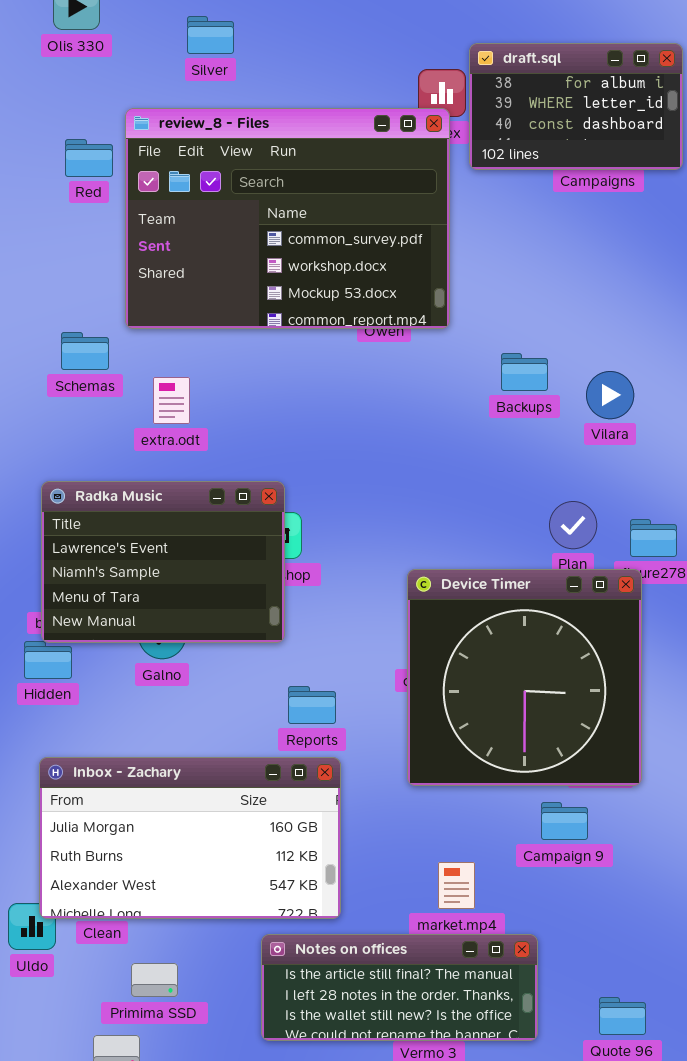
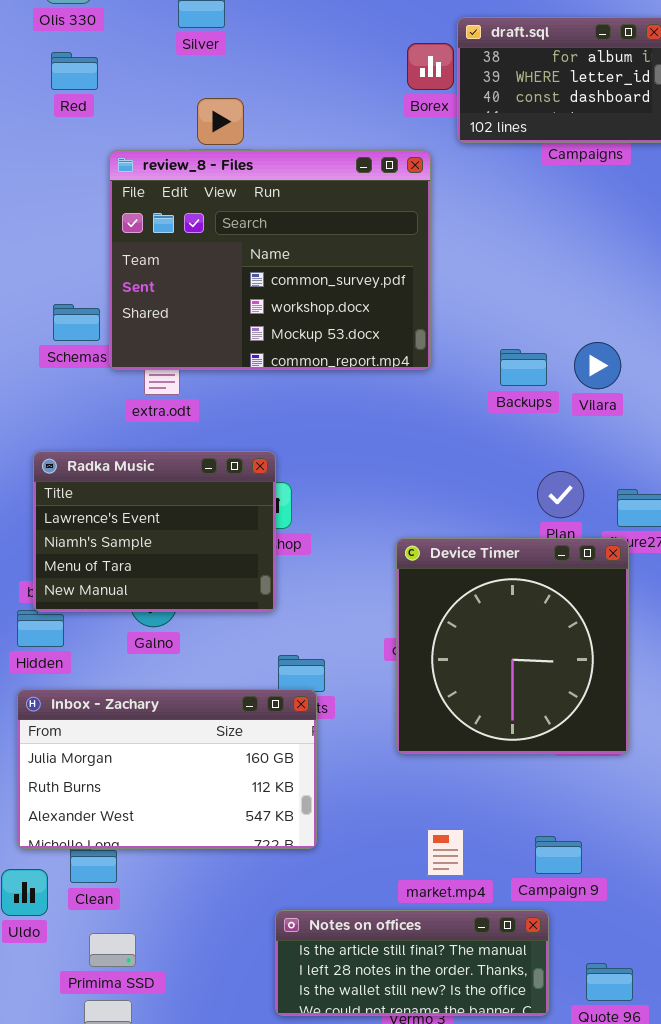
review_8 - Files: [125,108,450,329] -> [109,150,431,370], moved
Red: [65,139,113,177] -> [51,52,98,90], moved
Backups: [501,353,548,391] -> [500,349,547,386], moved
Inbox - Zachary: [39,757,341,919] -> [17,689,317,849], moved
Campaign 9: [541,802,588,840] -> [535,836,582,874], moved
Notes on offices: [261,934,538,1041] -> [275,910,549,1016], moved
Primima SSD: [131,963,178,997] -> [89,933,136,967], moved

